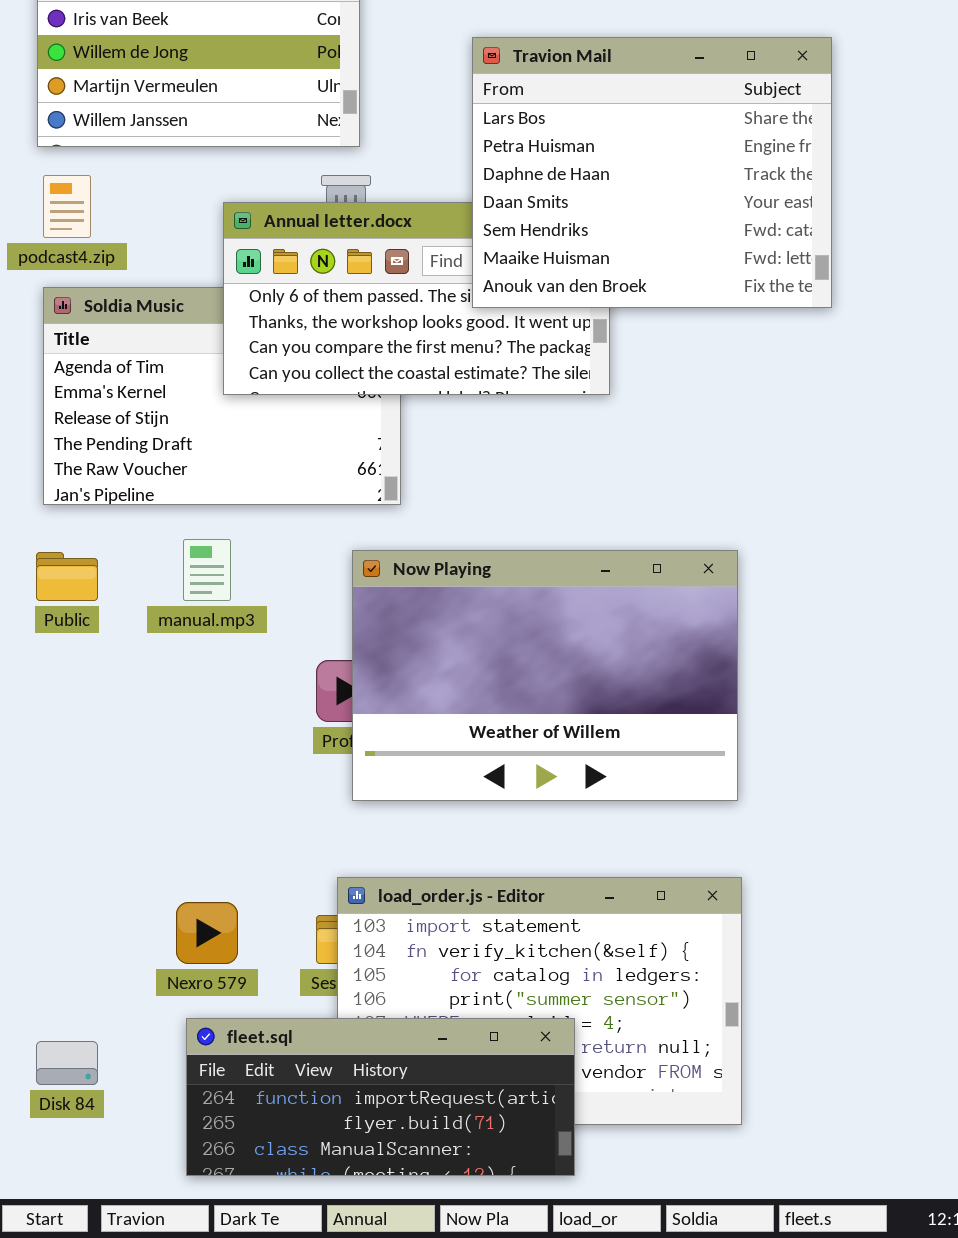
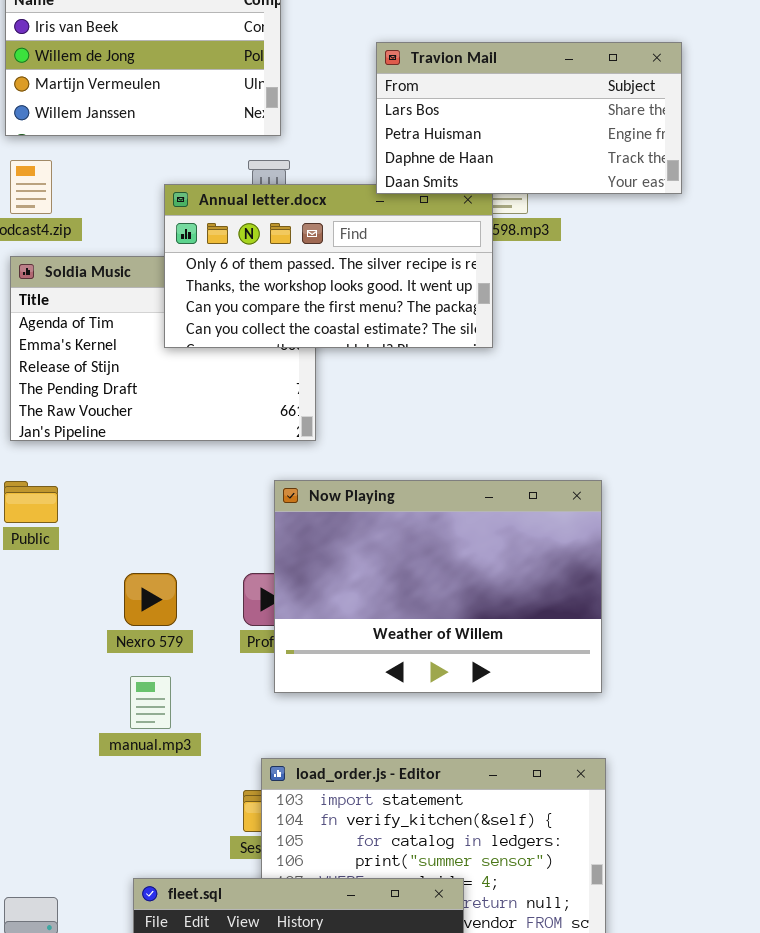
Travion Mail: [472,37,832,308] -> [376,42,682,194], resized
manual.mp3: [183,539,231,601] -> [130,676,171,729], moved
Nexro 579: [176,902,238,964] -> [124,573,177,626], moved

